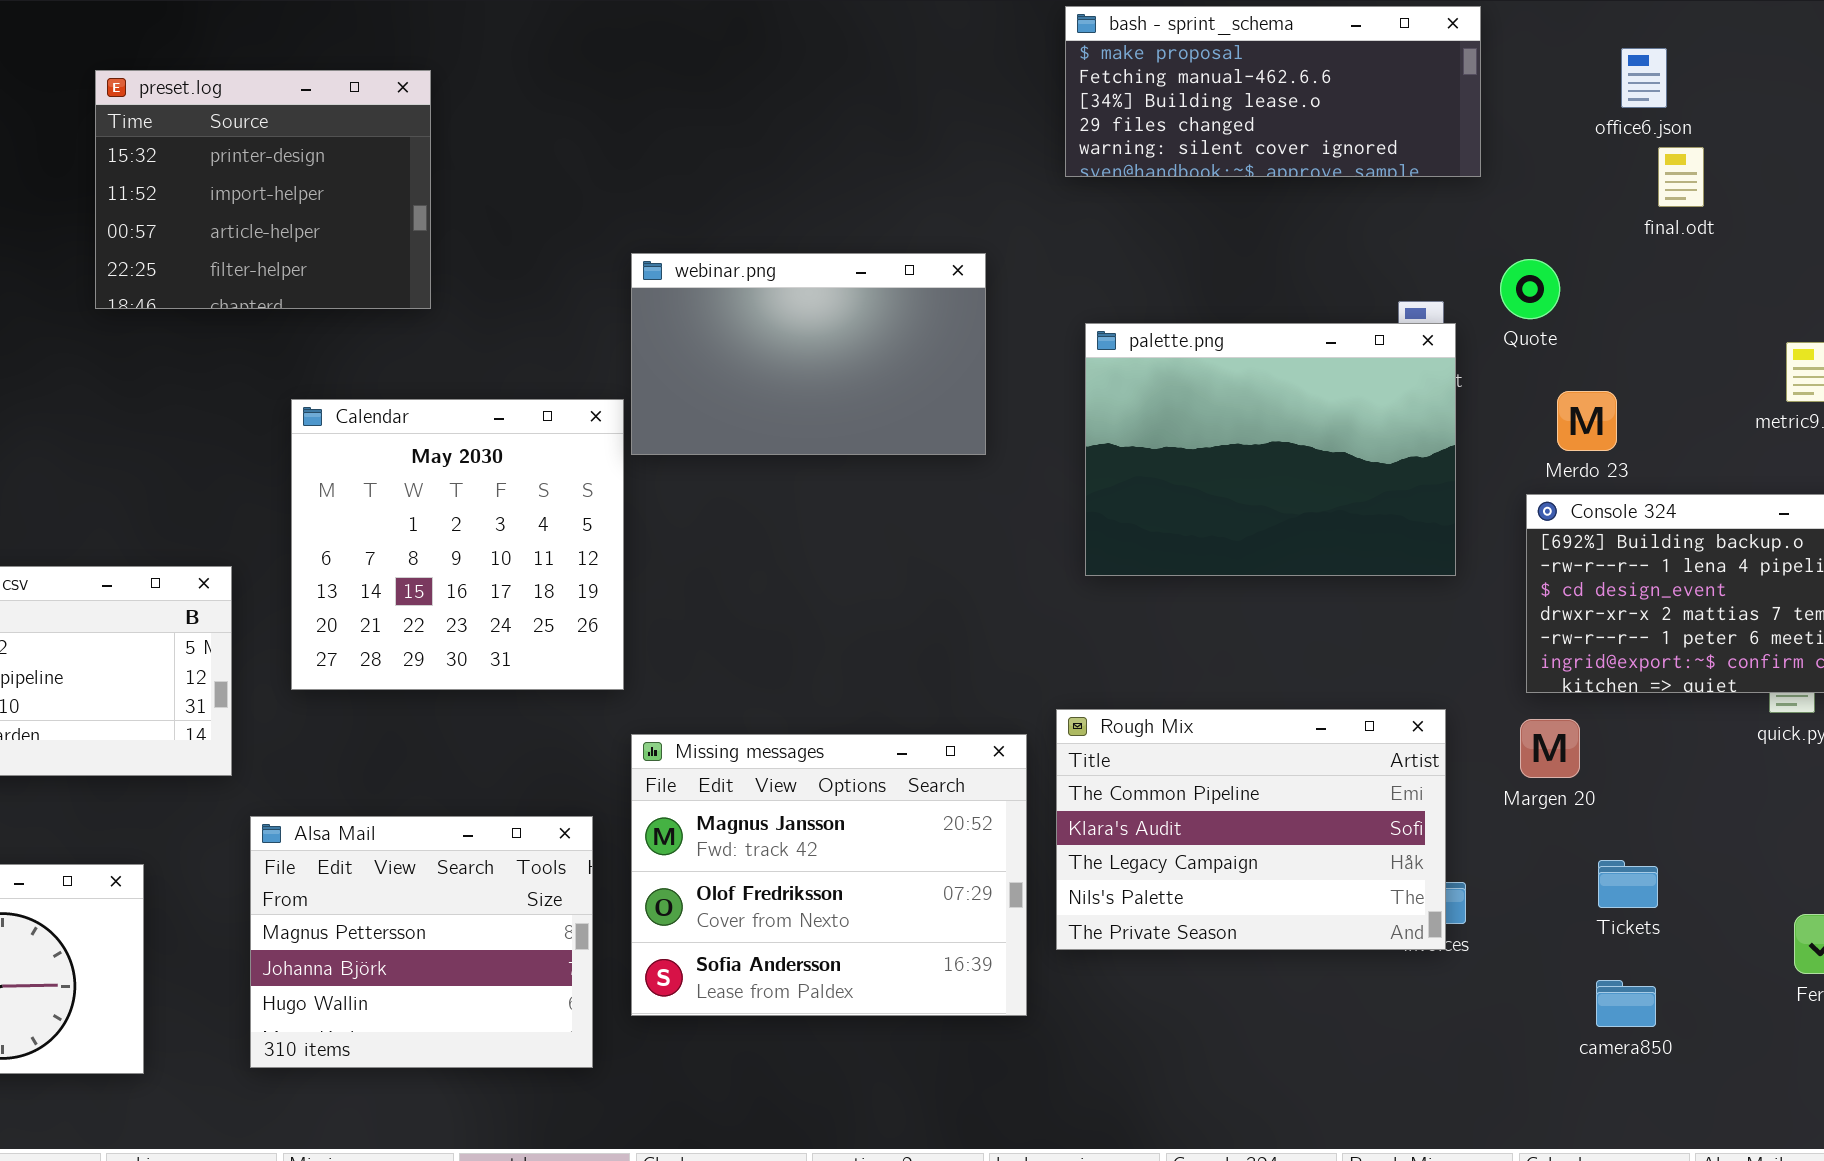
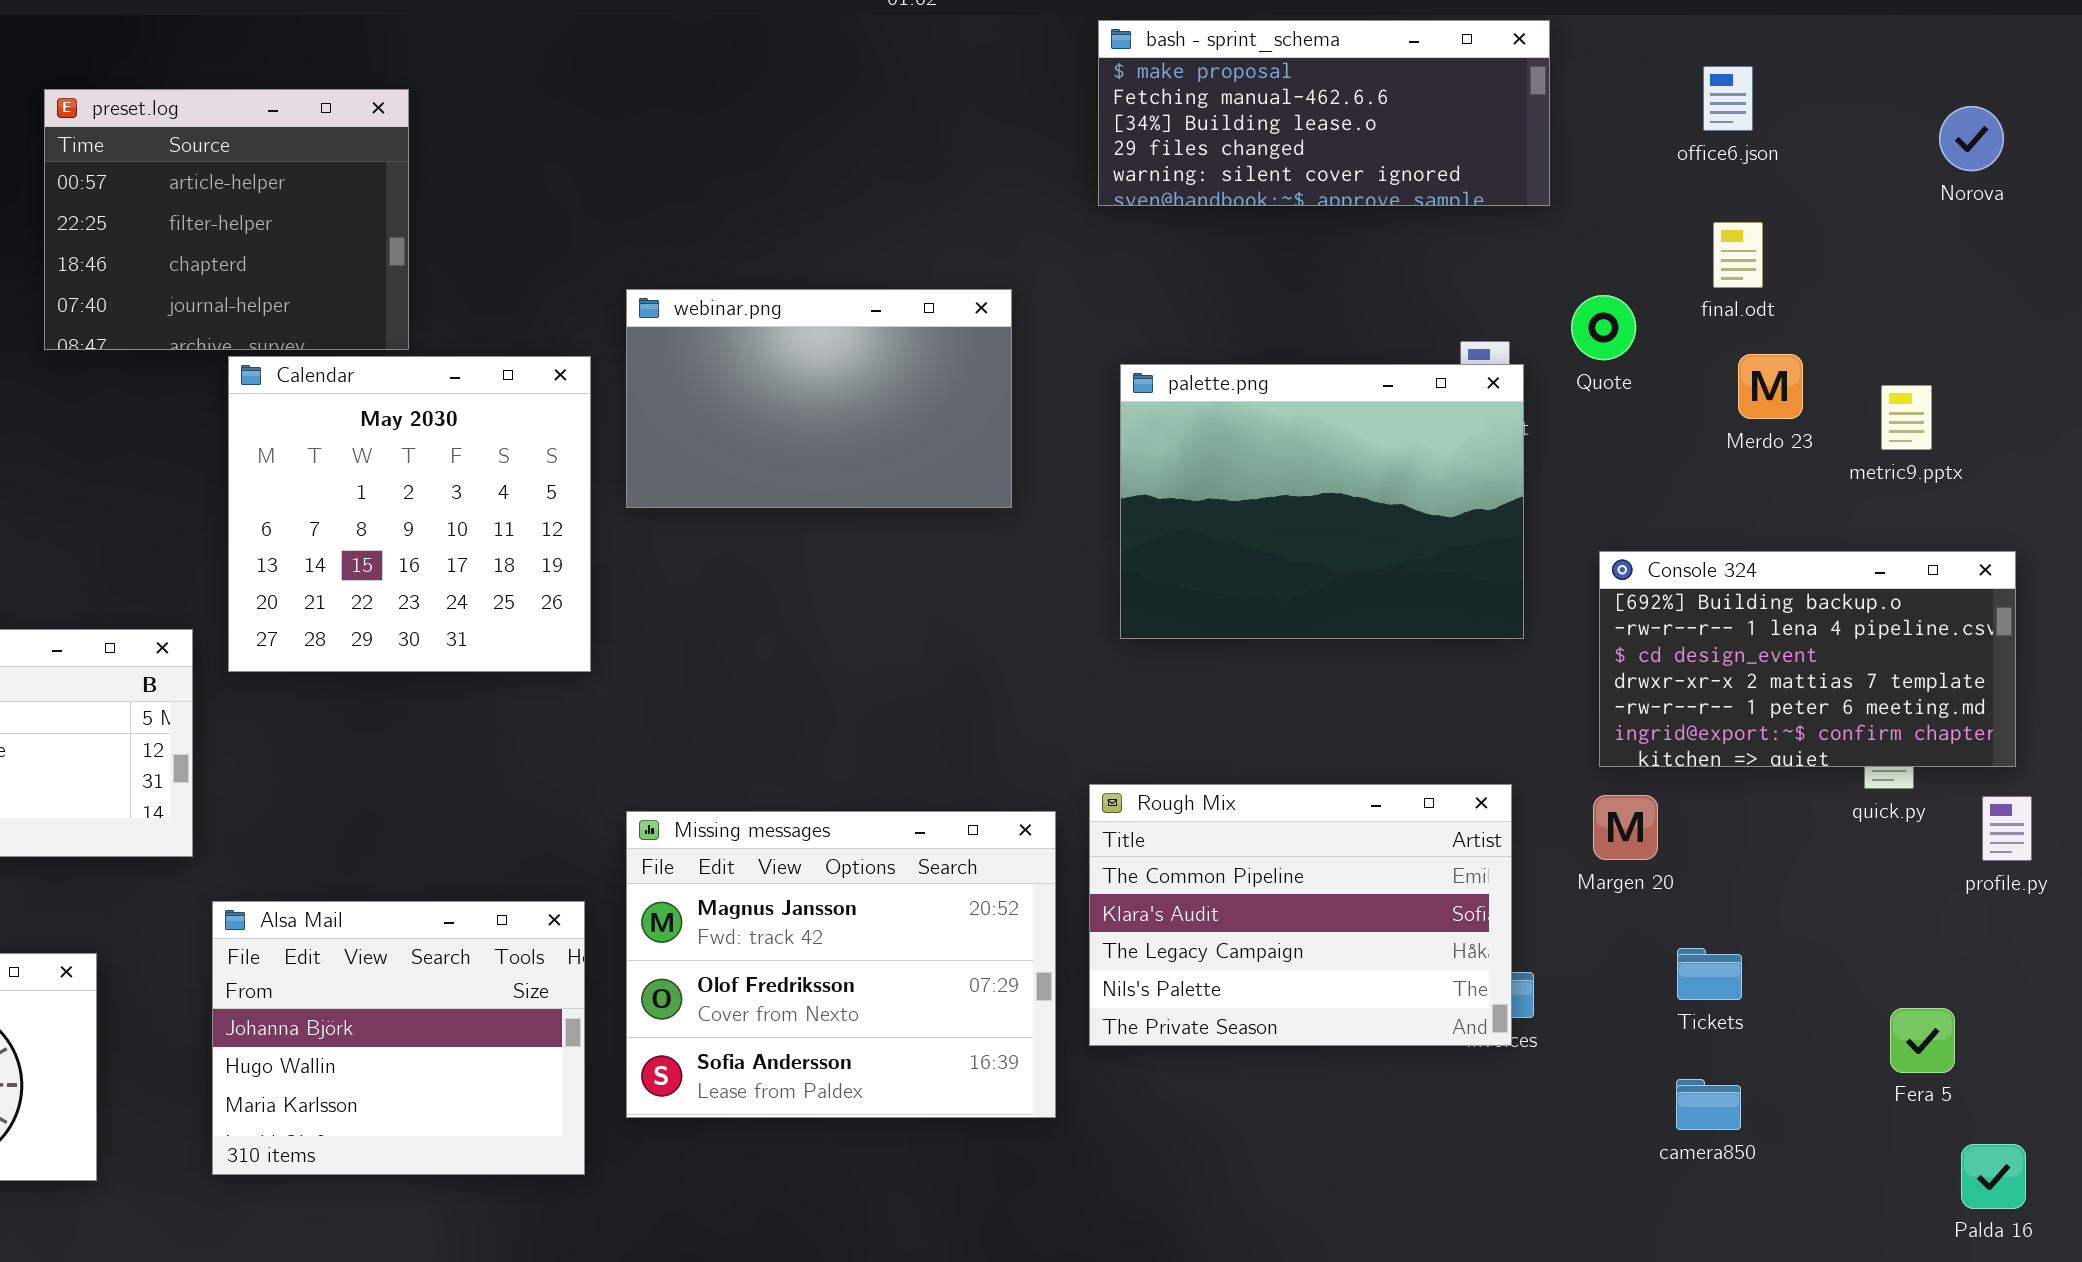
preset.log: [95,70,431,309] -> [44,89,409,350], scrolled down 2 rows
final.odt: [1658,147,1704,207] -> [1713,222,1763,288], moved
Merdo 23: [1557,391,1617,451] -> [1738,354,1803,419], moved
Calendar: [291,399,624,690] -> [228,356,591,672], moved
Alsa Mail: [250,816,593,1068] -> [212,901,585,1175], scrolled down 1 row

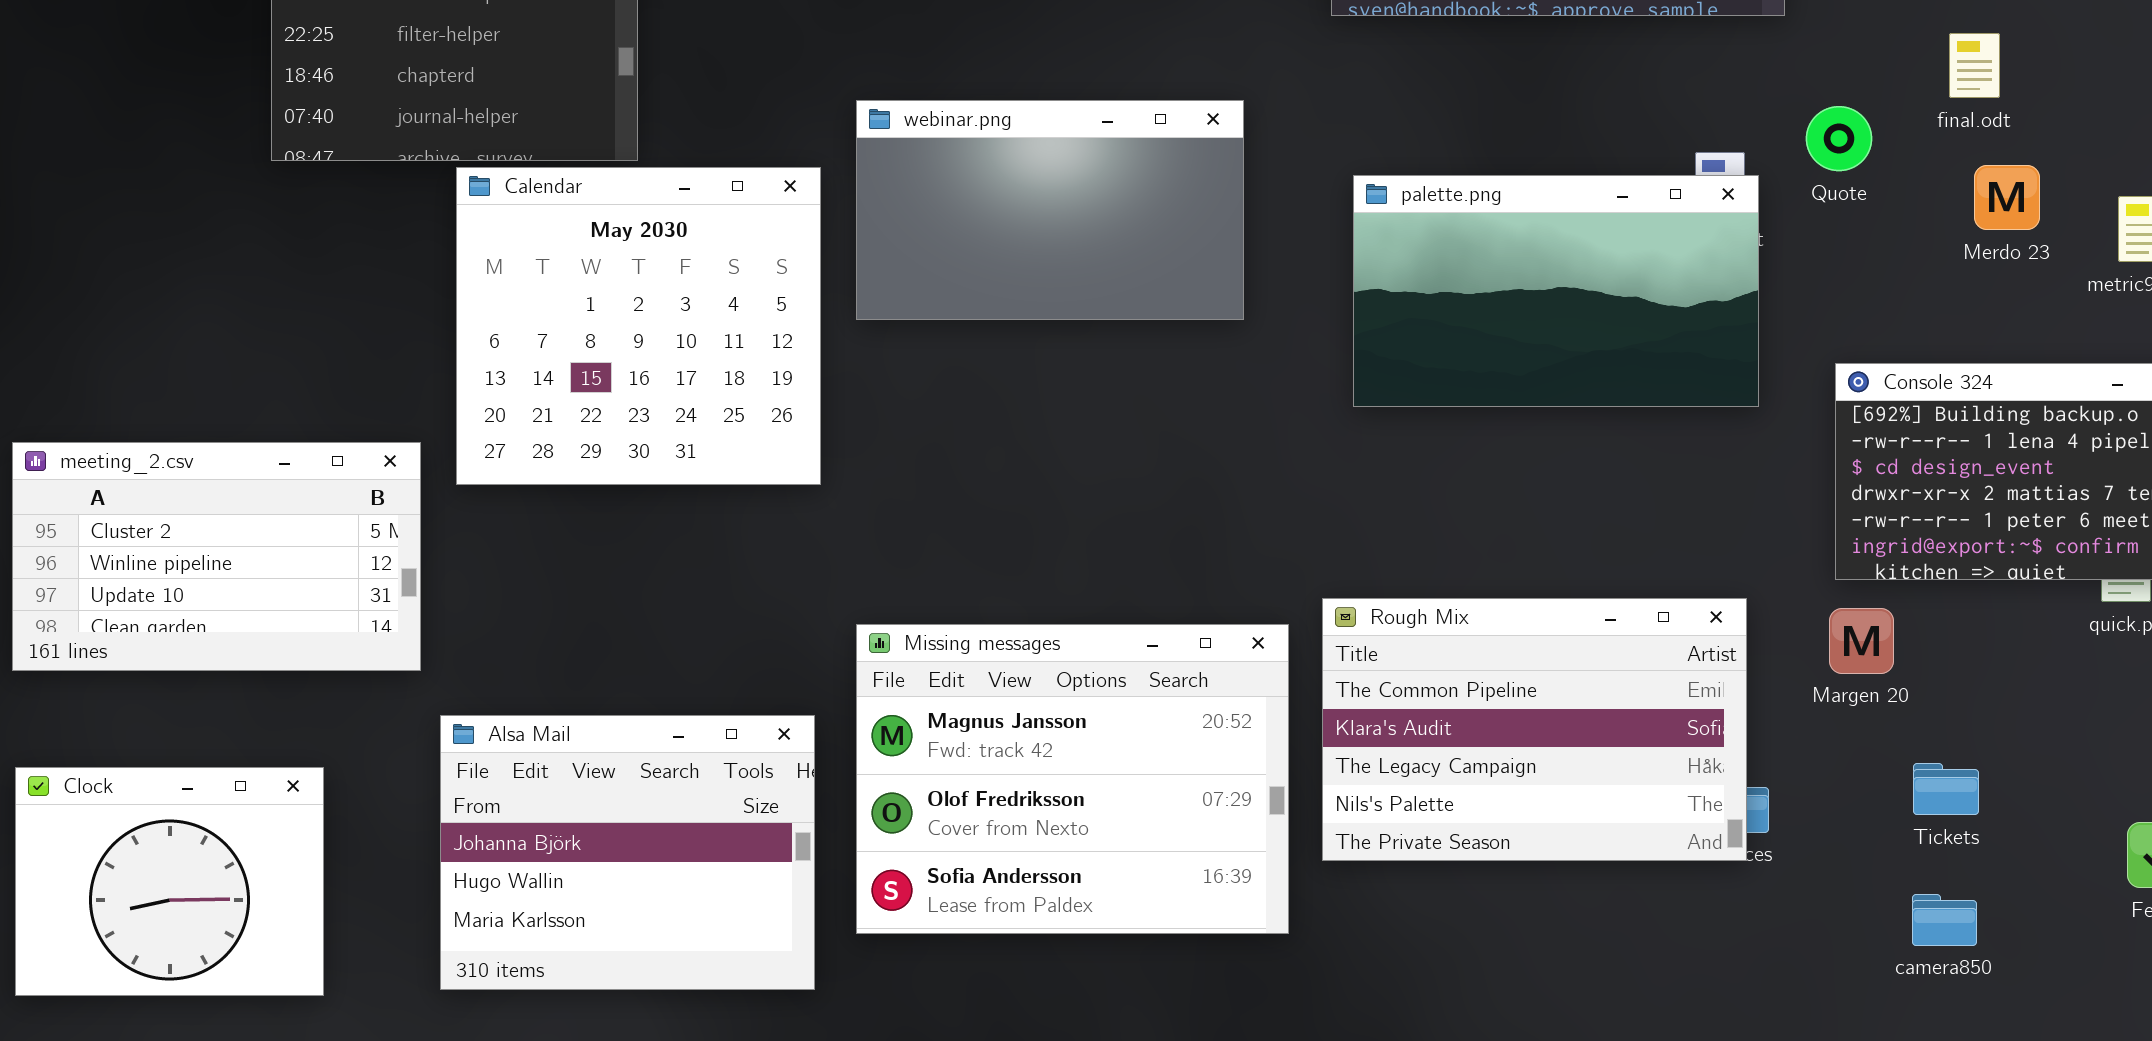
palette.png: [1120,364,1524,639] -> [1353,175,1759,407], resized

